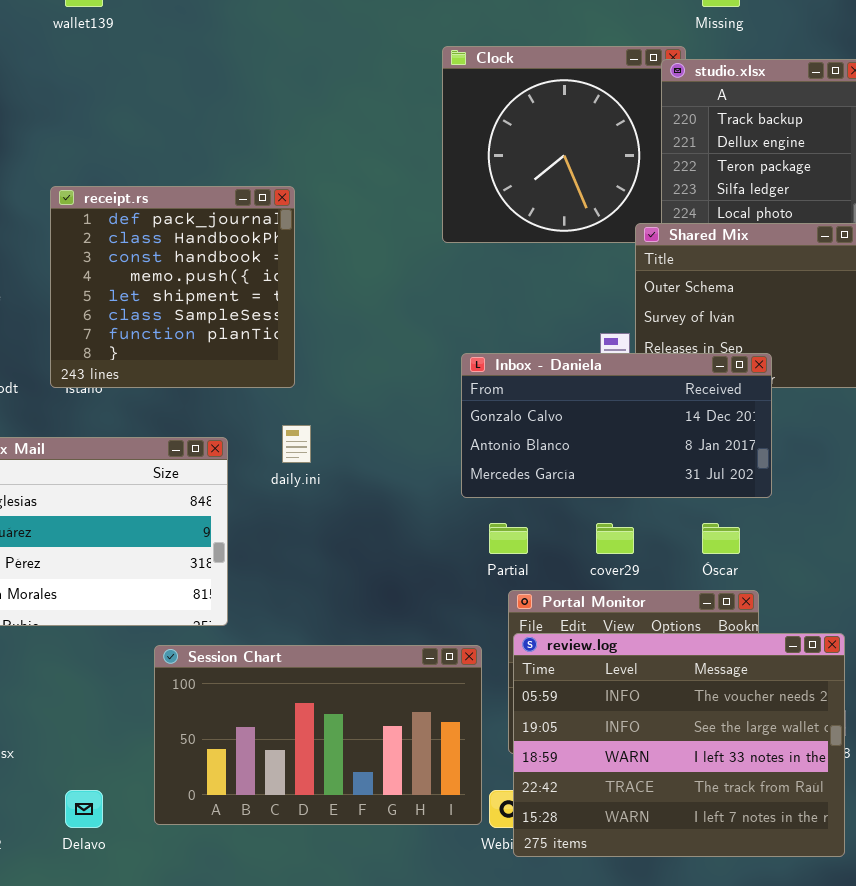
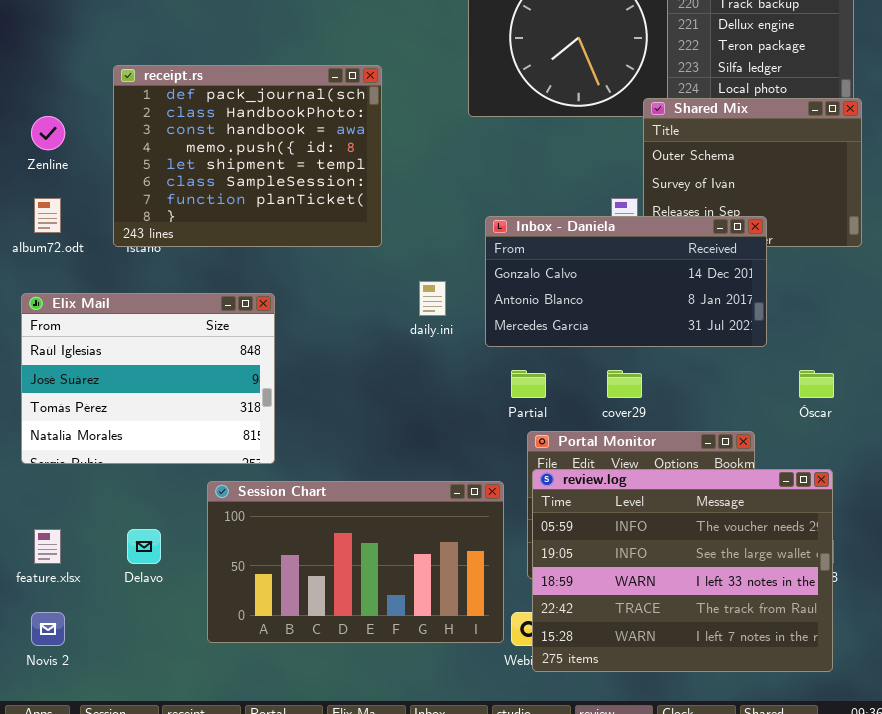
receipt.rs: [50,186,295,388] -> [113,65,382,247], resized
daily.ini: [282,425,311,463] -> [419,281,446,316], moved
Óscar: [702,523,740,554] -> [799,370,834,398], moved
Delavo: [65,790,103,828] -> [127,529,161,564], moved

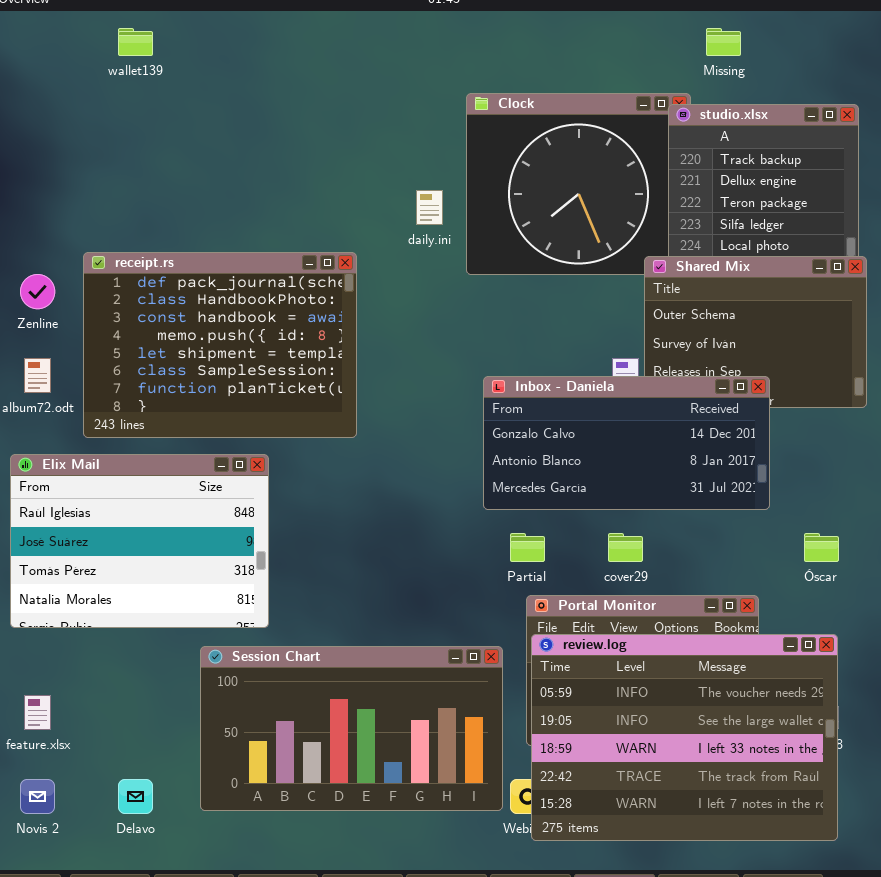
receipt.rs: [113,65,382,247] -> [83,252,357,438], moved
daily.ini: [419,281,446,316] -> [416,190,443,225], moved
Delavo: [127,529,161,564] -> [118,779,153,814], moved

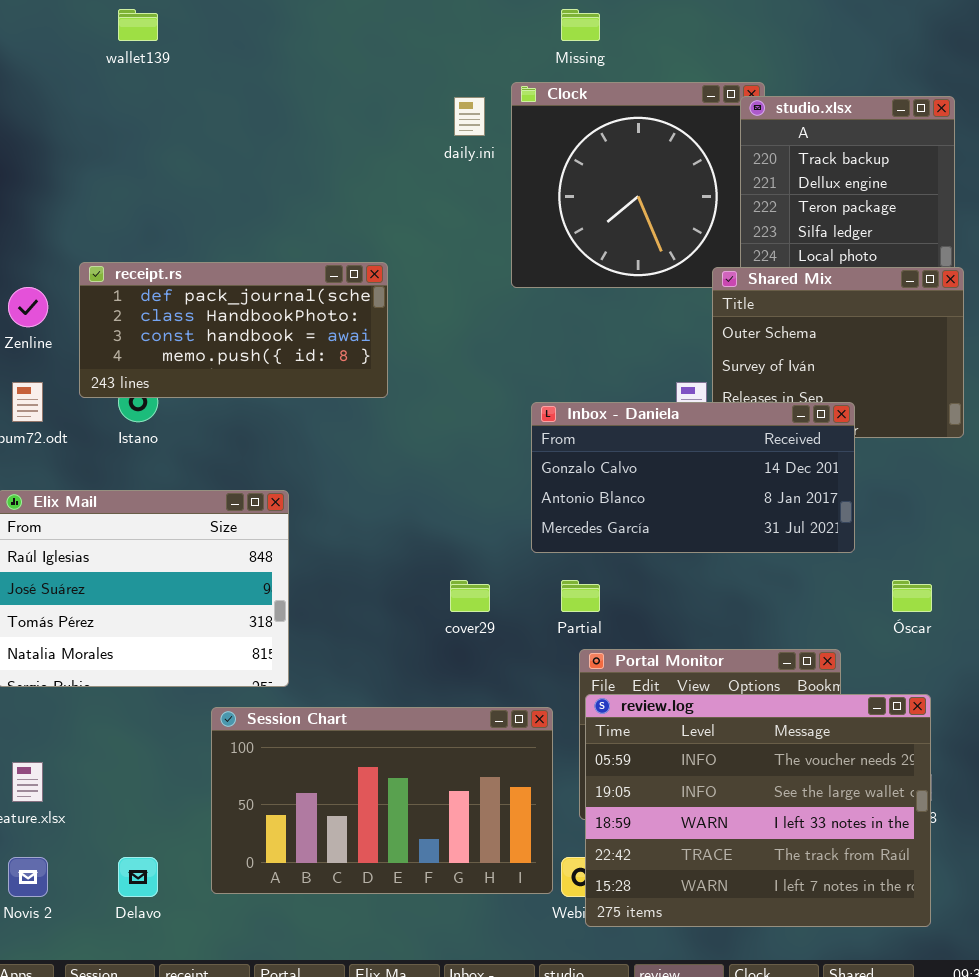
Missing: [706,28,741,56] -> [561,9,600,41], moved
daily.ini: [416,190,443,225] -> [454,97,485,136], moved
receipt.rs: [83,252,357,438] -> [79,262,388,398], resized
cover29: [608,533,643,562] -> [450,580,490,612], moved

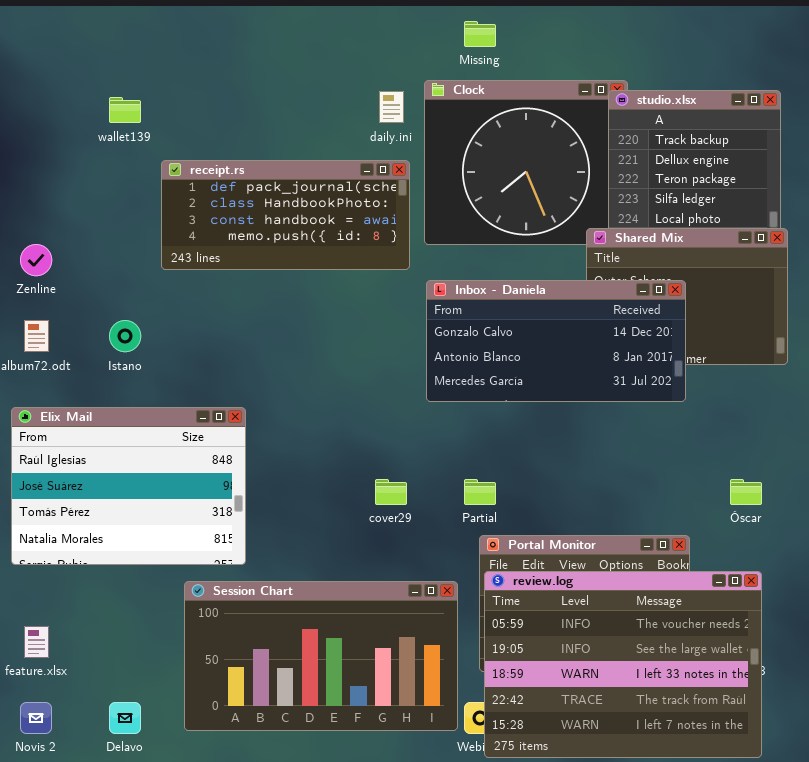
wallet139: [118,9,158,41] -> [109,97,141,123], moved
receipt.rs: [79,262,388,398] -> [161,160,410,270], moved
Inbox - Daniela: [531,402,855,553] -> [426,280,686,402], moved

